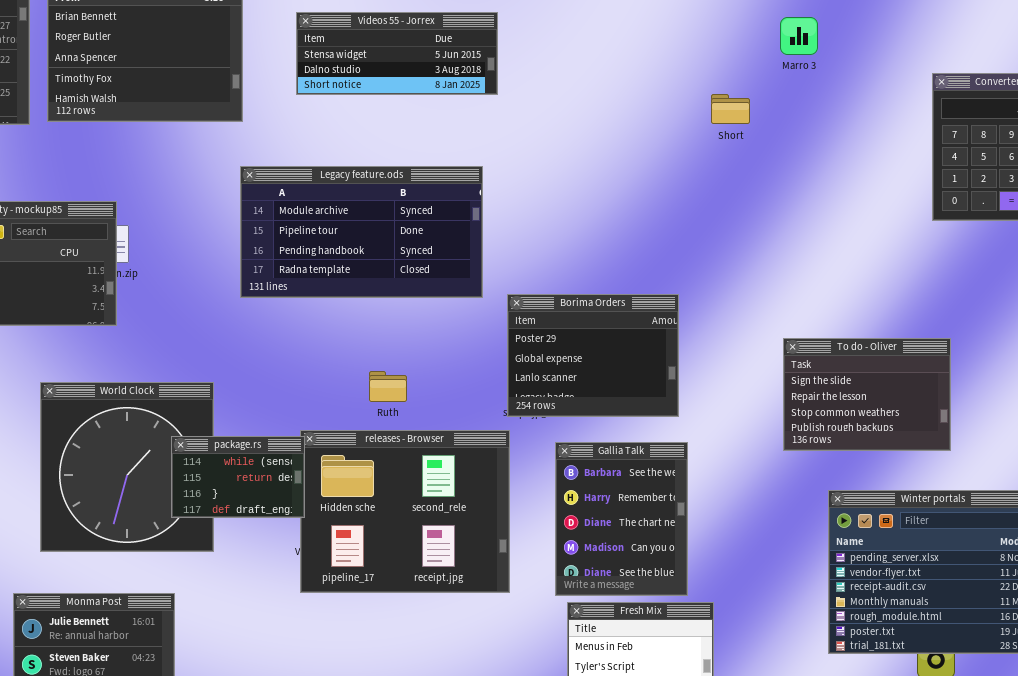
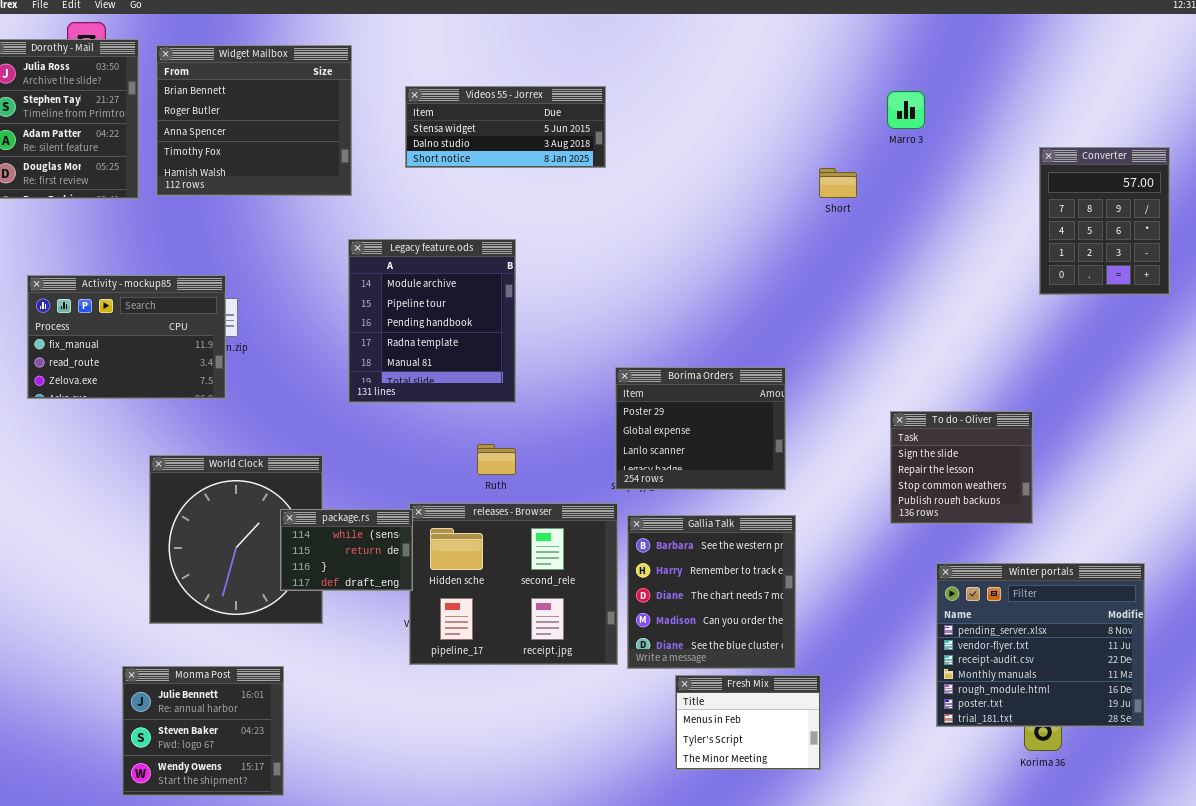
Legacy feature.ods: [240,166,483,298] -> [348,239,516,403], resized
To do - Oliver: [783,338,951,451] -> [890,411,1033,524], resized
Gallia Talk: [555,442,688,596] -> [627,515,796,669], resized

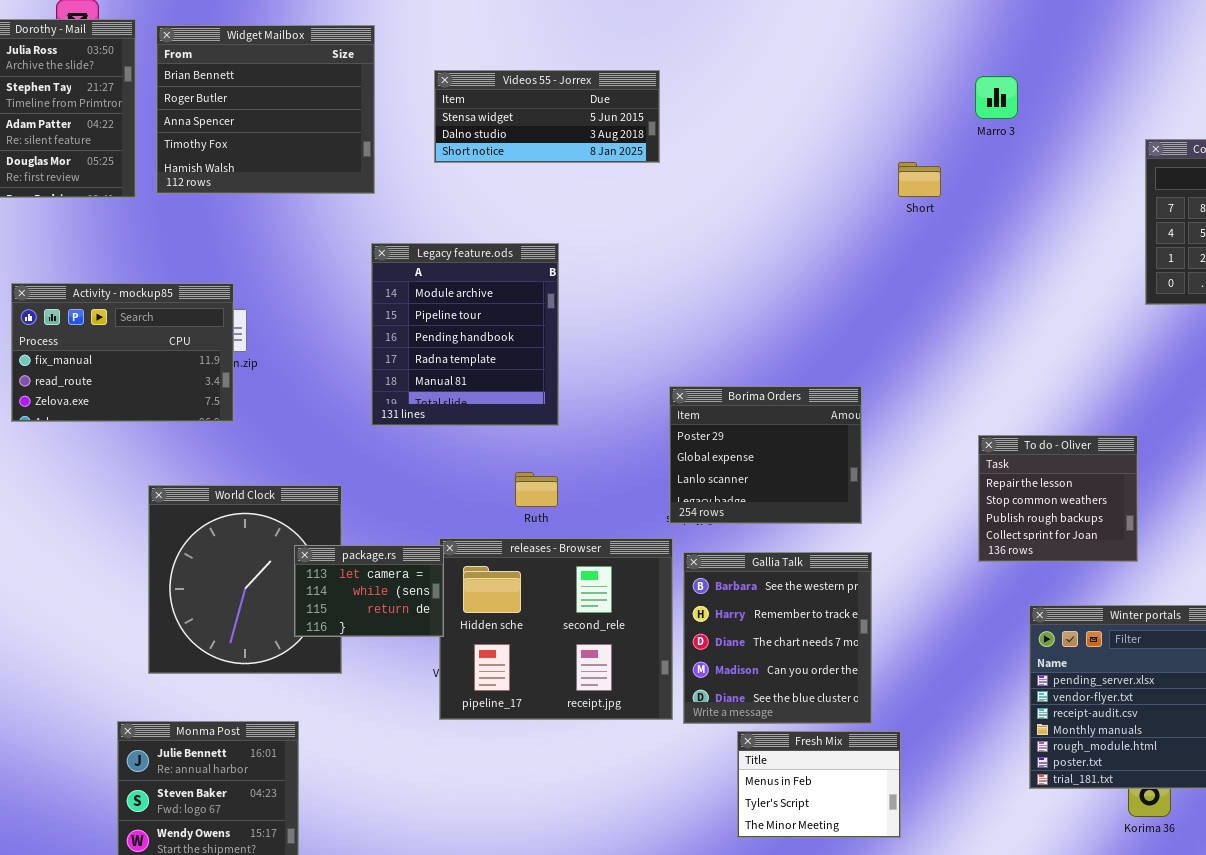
To do - Oliver: [890,411,1033,524] -> [978,435,1138,562], scrolled down 1 row
package.rs: [280,509,413,591] -> [294,545,444,637], scrolled up 1 row

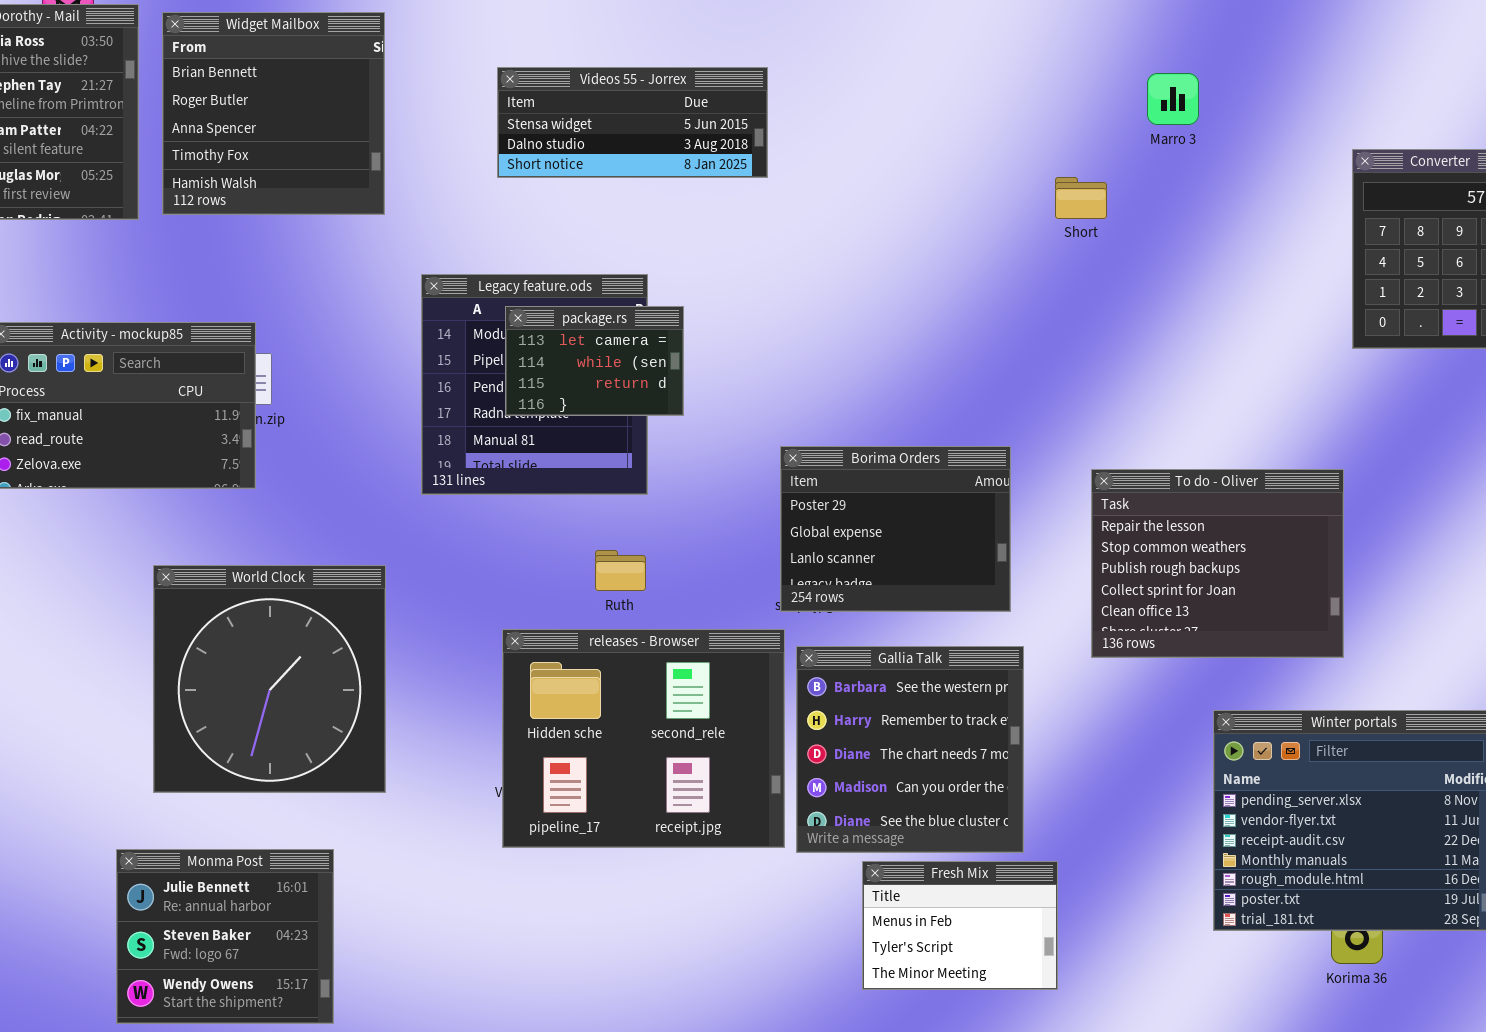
Widget Mailbox: [156,25,375,194] -> [162,12,385,215], resized
To do - Oliver: [978,435,1138,562] -> [1091,469,1344,658], resized
package.rs: [294,545,444,637] -> [505,306,684,416], moved

